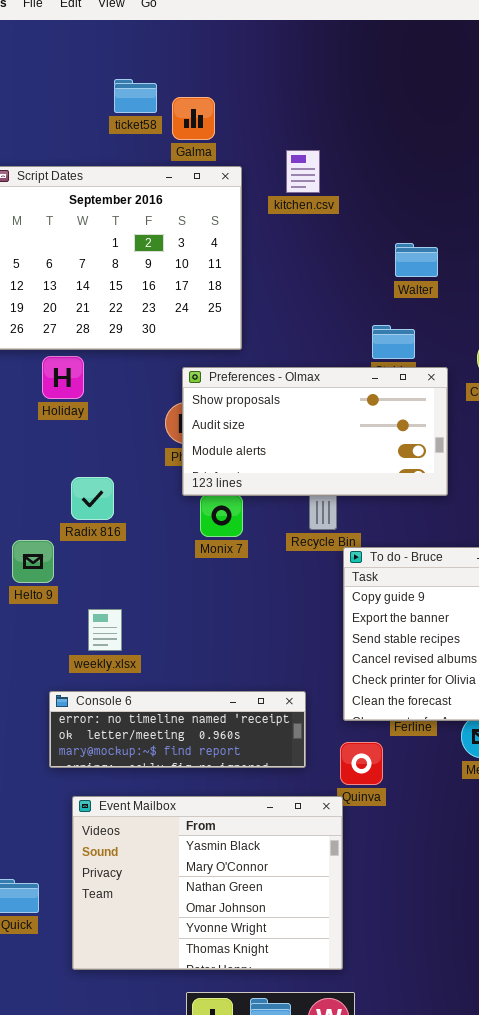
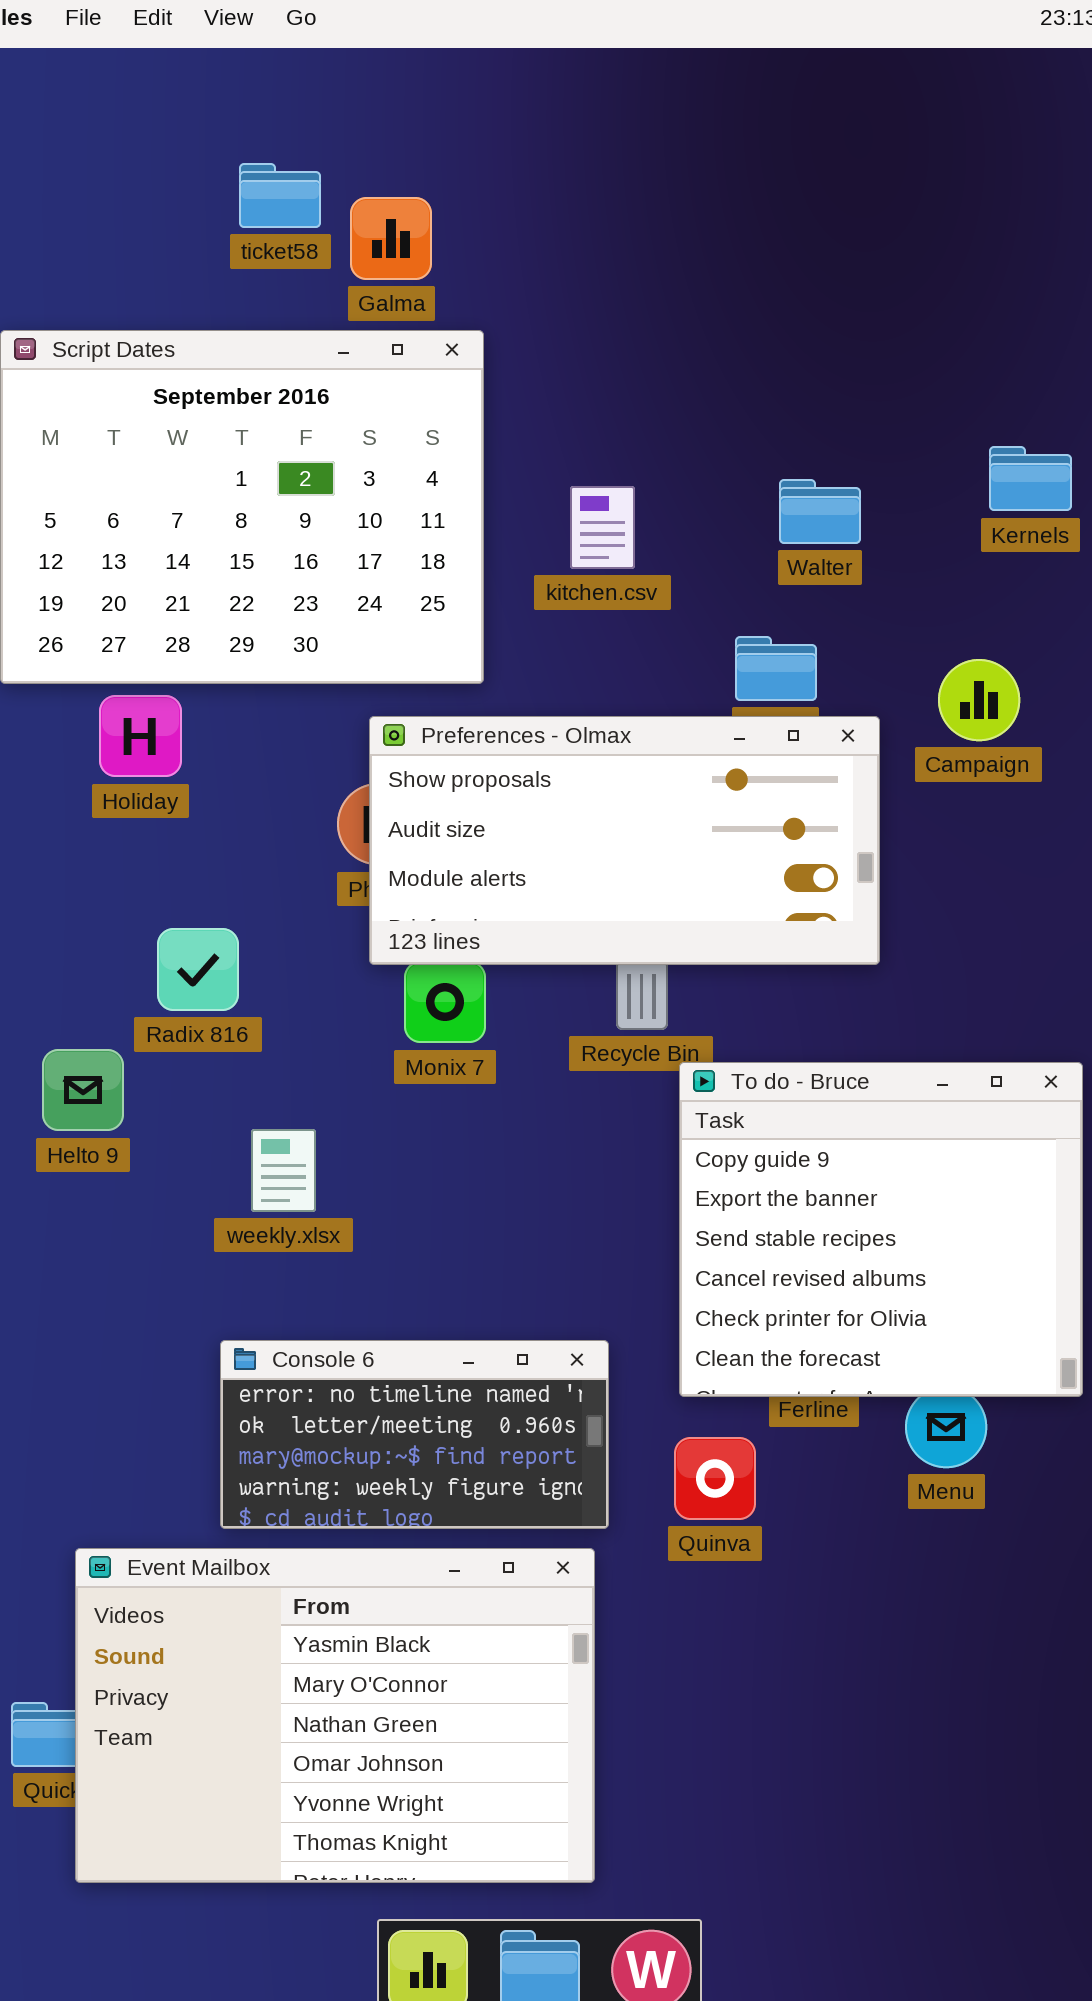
kitchen.csv: [286,150,320,193] -> [570,486,635,569], moved
weekly.xlsx: [88,609,122,651] -> [251,1129,316,1212], moved
Console 6: [49,691,306,768] -> [220,1340,609,1529], resized
Event Mailbox: [72,796,343,970] -> [75,1548,595,1883], moved

